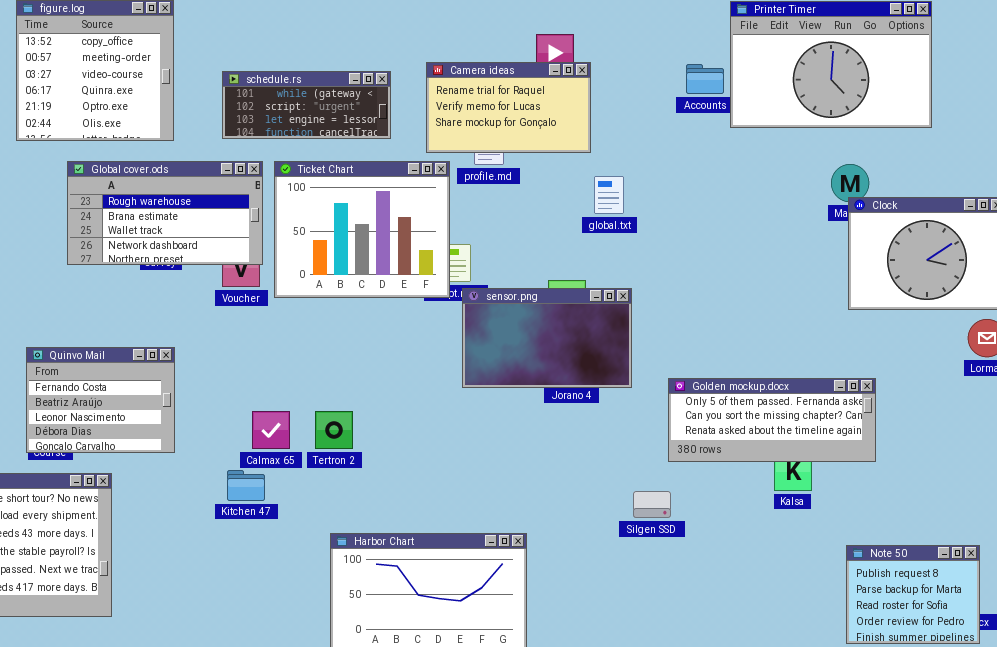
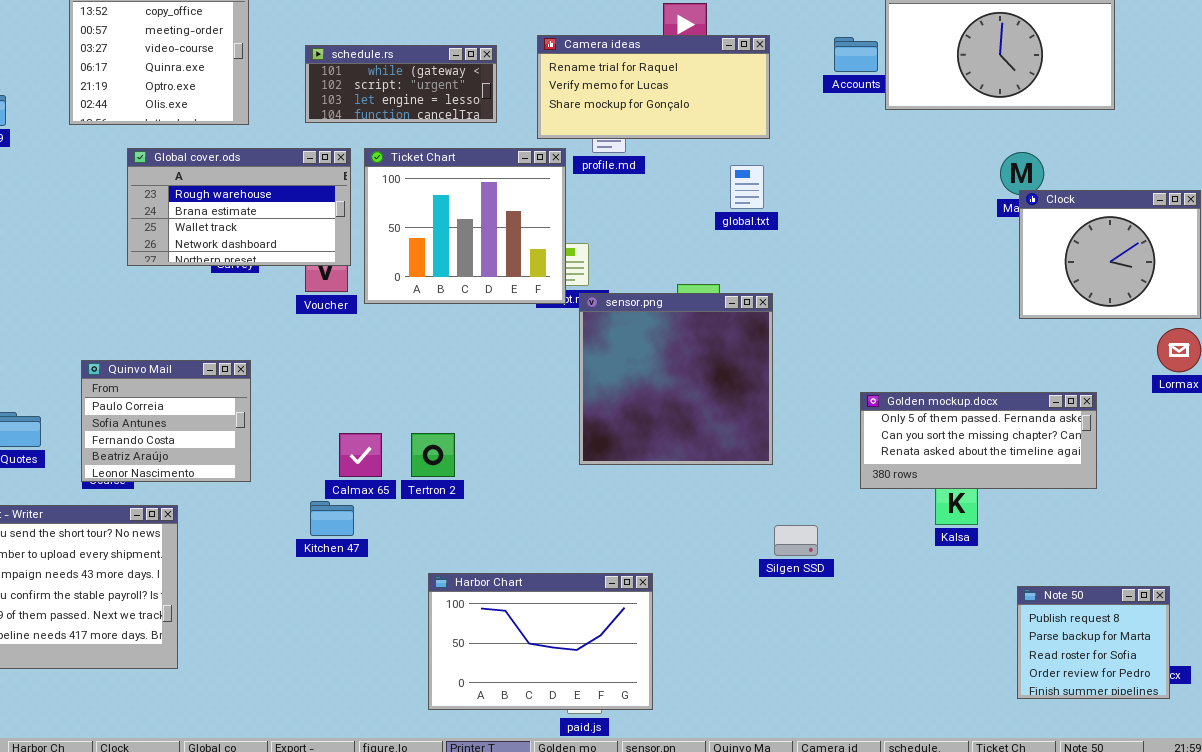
Camera ideas: [426,62,591,153] -> [537,35,770,139], resized
sensor.png: [462,288,632,388] -> [579,293,773,465], resized
Quinvo Mail: [26,347,175,453] -> [81,360,251,482], scrolled up 2 rows
Golden mockup.docx: [668,378,876,462] -> [860,392,1097,489], moved

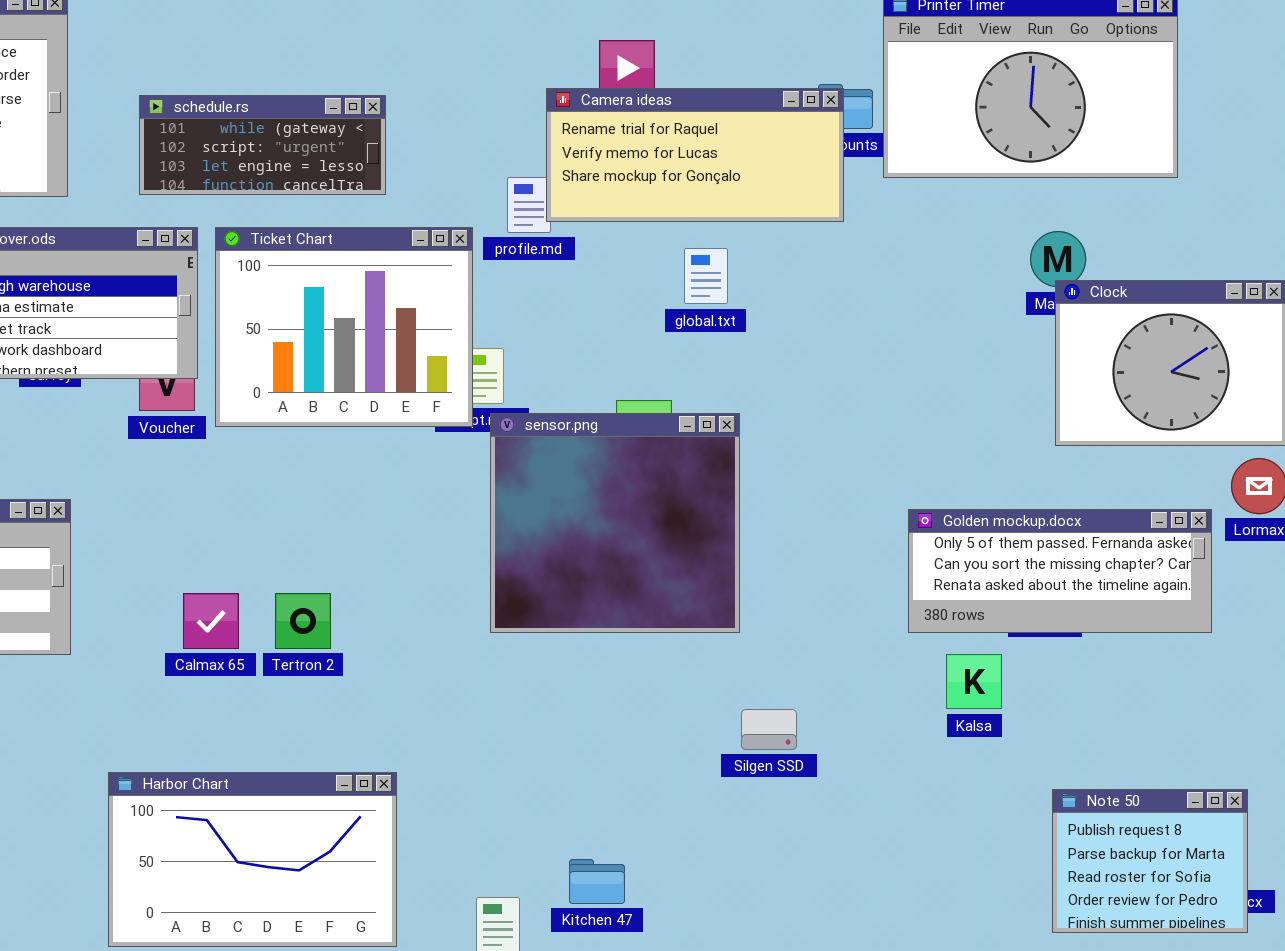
Camera ideas: [537,35,770,139] -> [546,88,844,222], moved
Golden mockup.docx: [860,392,1097,489] -> [908,509,1212,633], moved
Kitchen 47: [310,501,354,536] -> [569,859,625,904], moved
Harbor Chart: [428,573,653,710] -> [108,772,397,947], moved

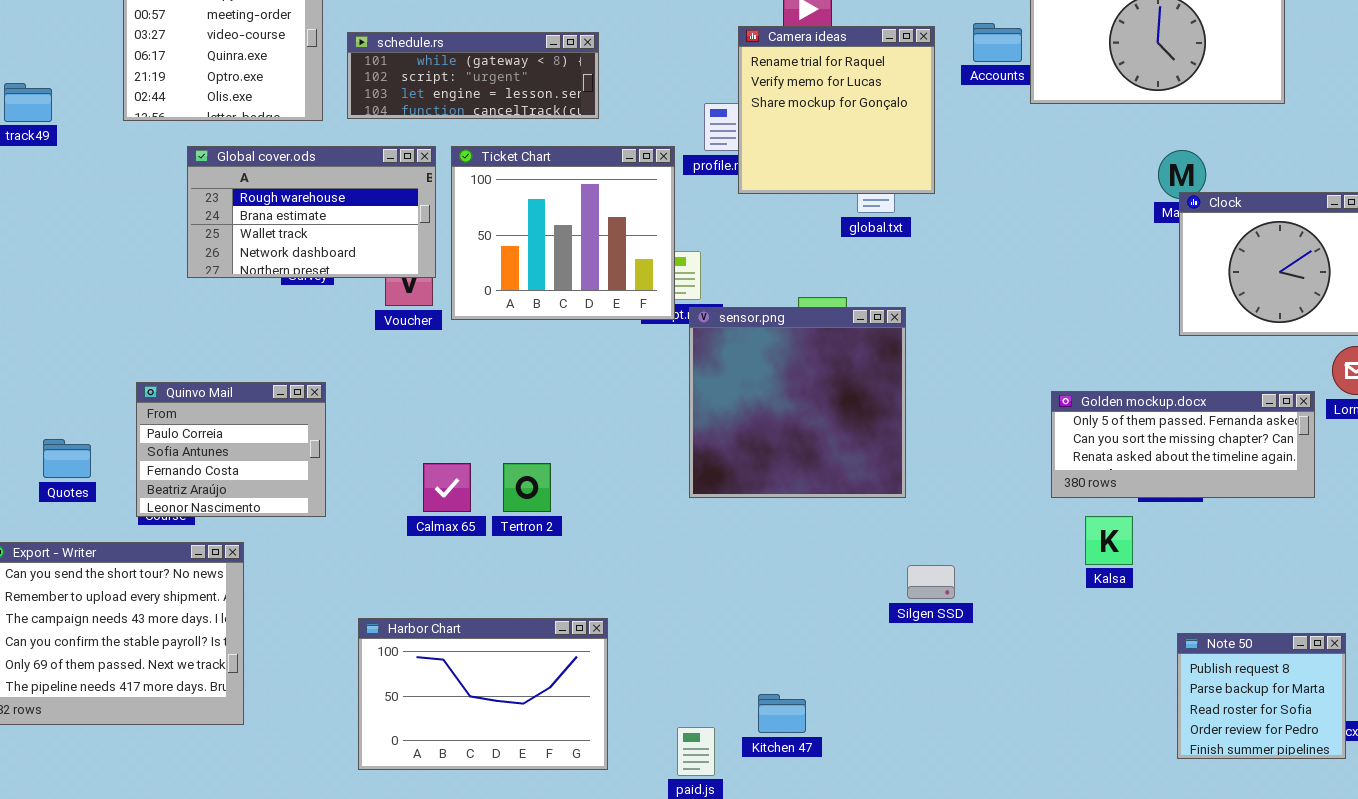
Camera ideas: [546,88,844,222] -> [738,26,935,194], resized
schedule.rs: [139,95,386,195] -> [347,32,599,119], resized

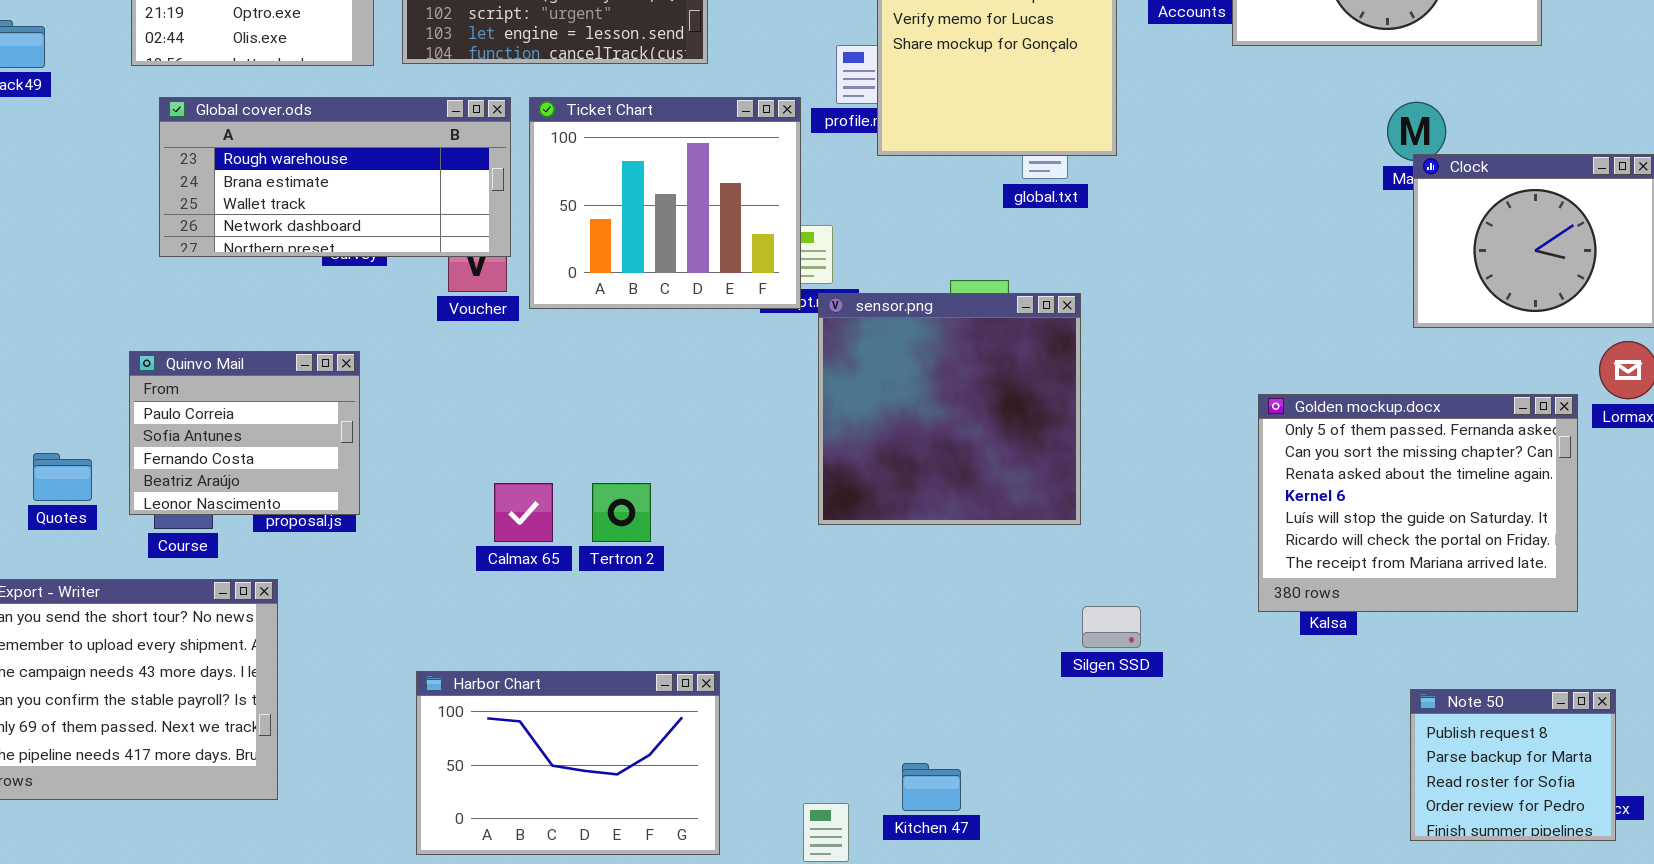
Global cover.ods: [187,146,436,278] -> [159,97,511,257], resized
Quinvo Mail: [136,382,326,517] -> [129,351,360,515], moved
Golden mockup.docx: [1051,391,1315,498] -> [1258,394,1578,612], resized

